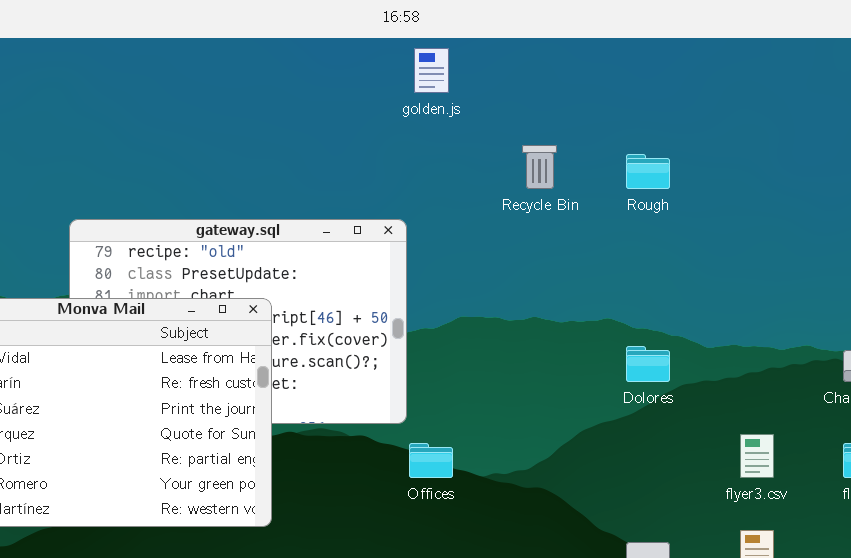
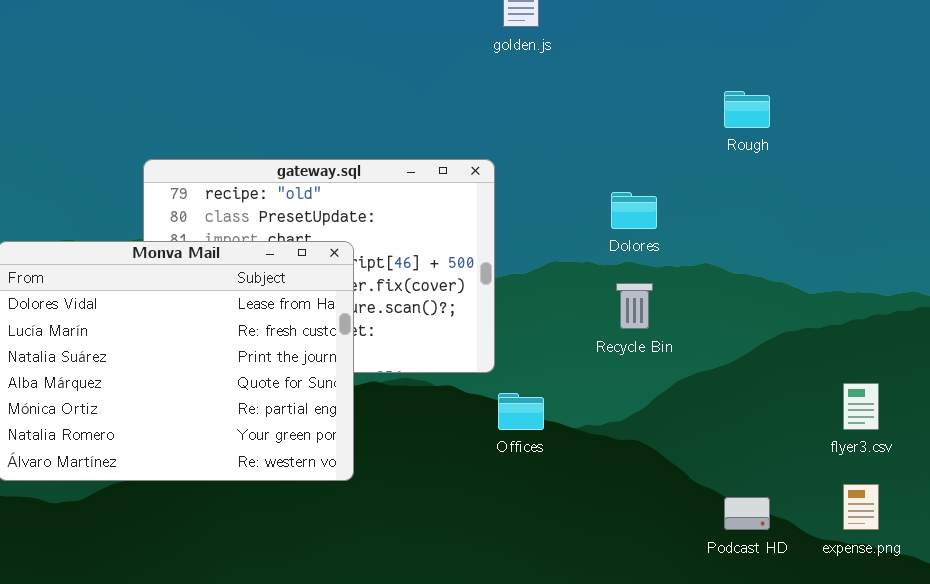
Recycle Bin: [522,145,557,189] -> [616,283,653,329], moved
Dolores: [626,346,670,382] -> [611,192,657,229], moved

